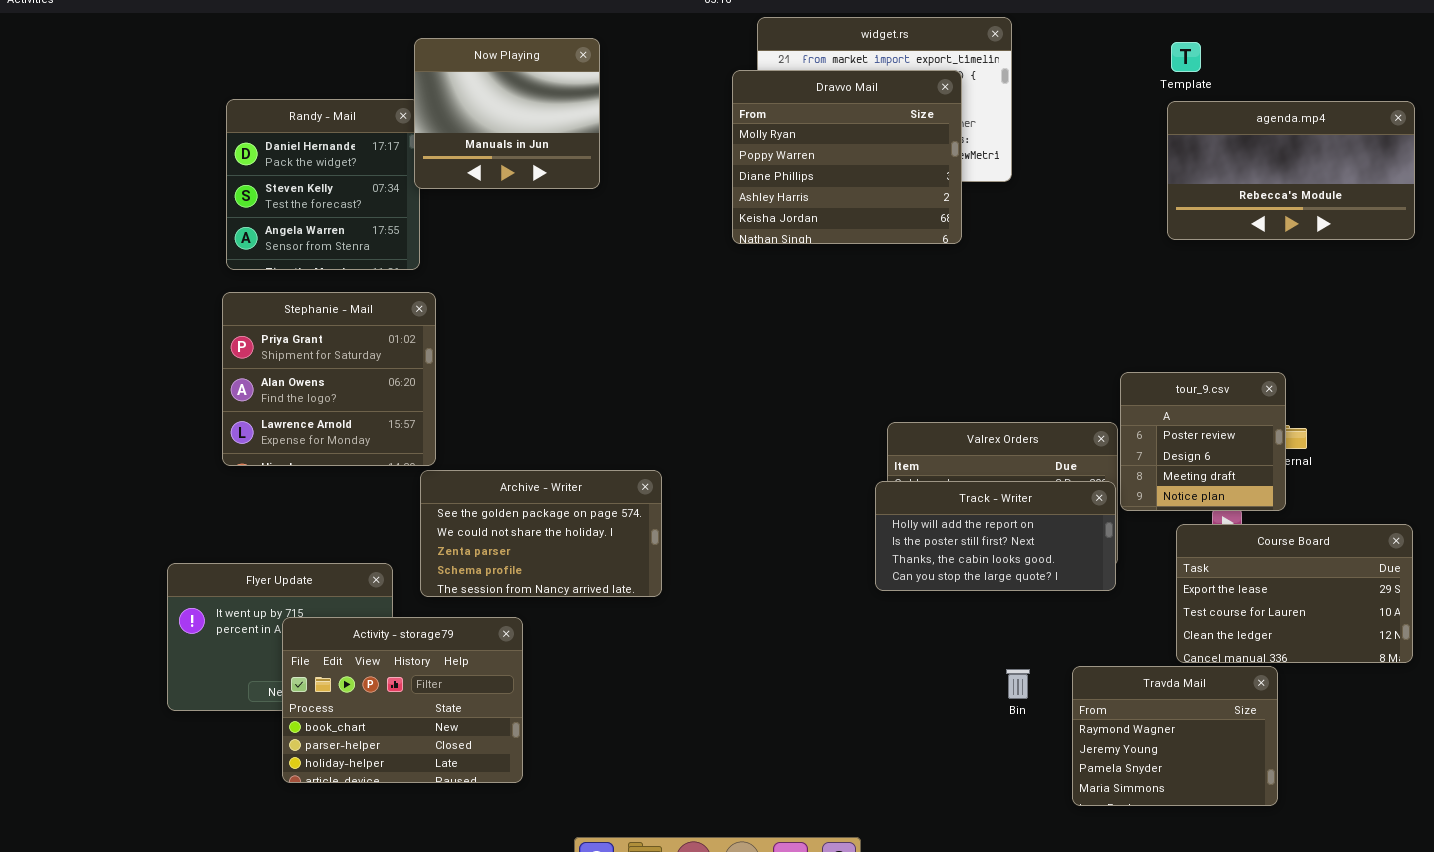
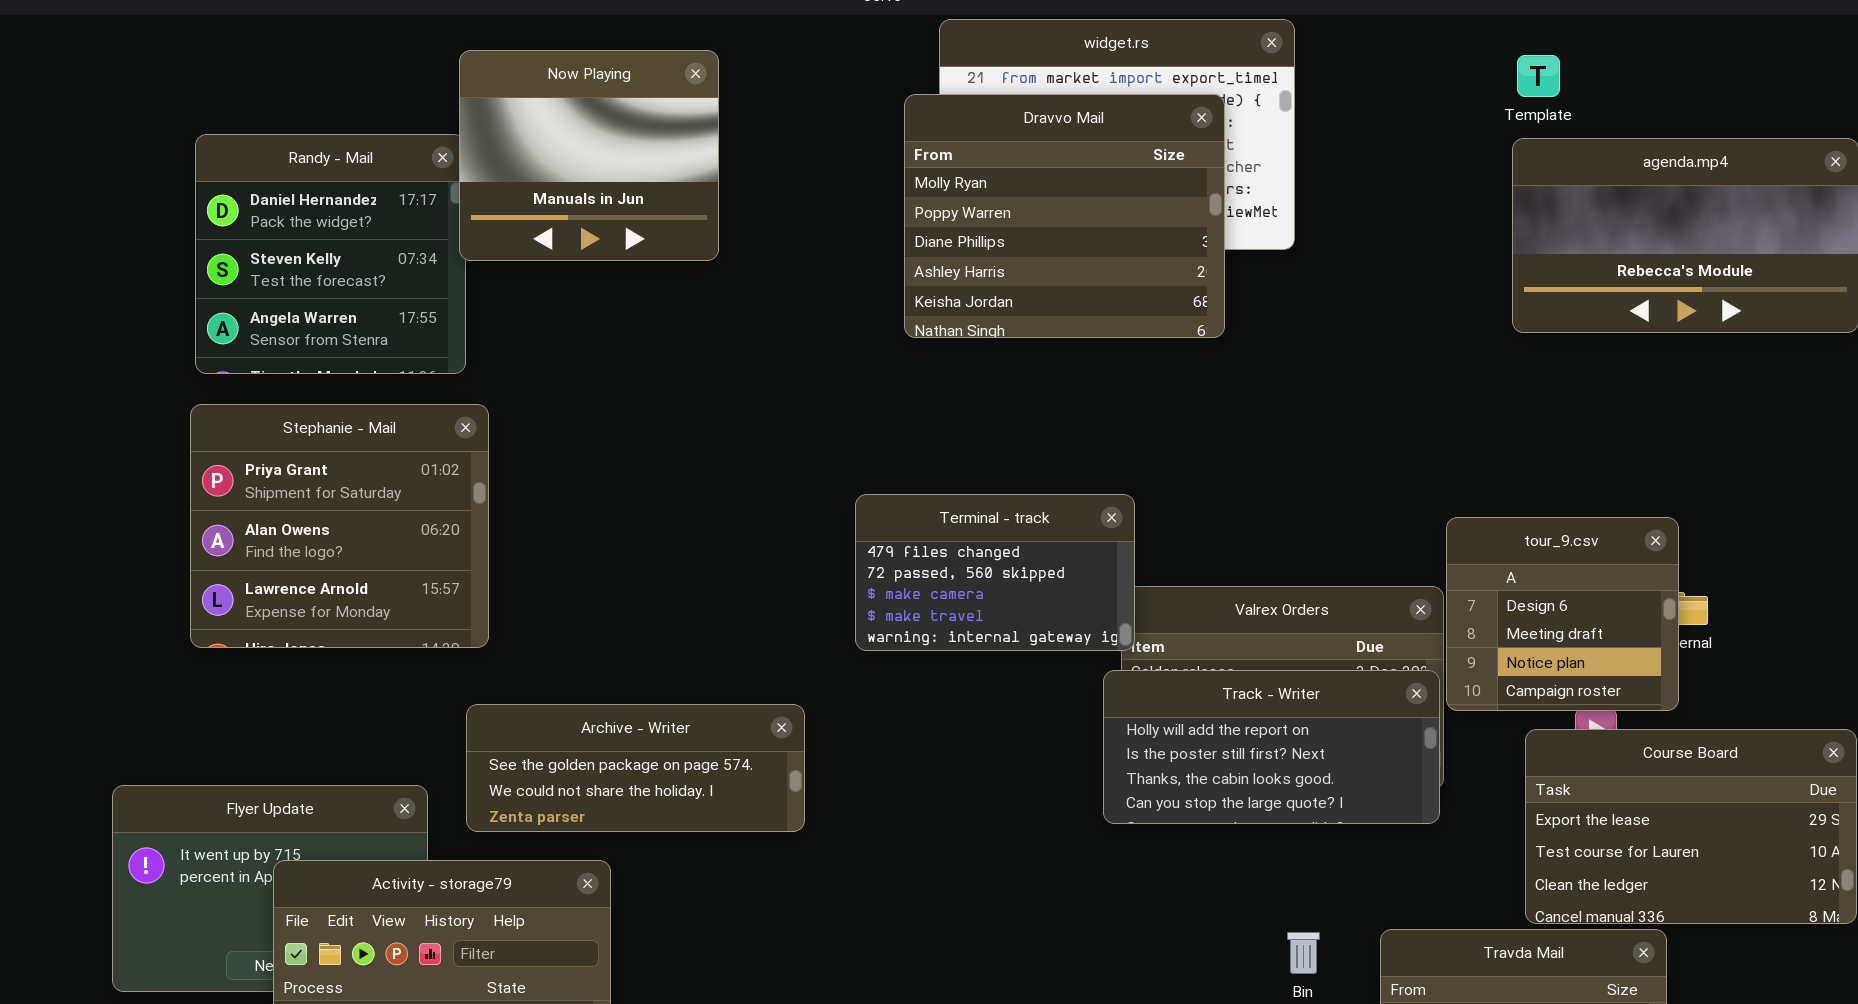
Terminal - track: none -> [855,494,1135,651], opened
tour_9.csv: [1120,372,1286,511] -> [1446,517,1679,711], scrolled down 1 row
Archive - Writer: [420,470,662,597] -> [466,704,805,832], resized

